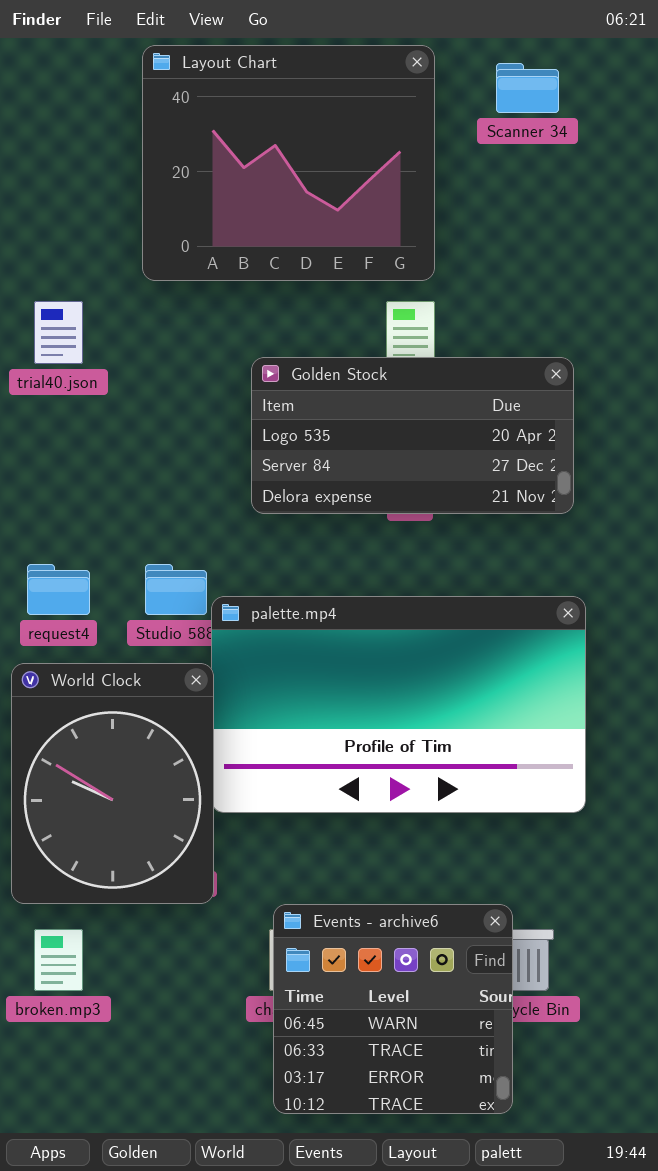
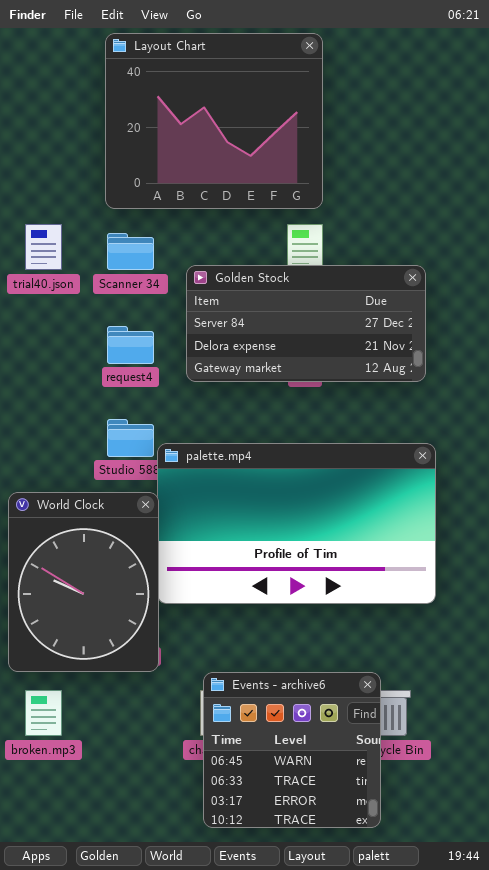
Scanner 34: [496,63,559,113] -> [107,233,154,270], moved
Golden Stock: [251,357,574,514] -> [186,265,426,382], scrolled down 1 row
request4: [27,564,90,615] -> [107,326,154,364], moved

